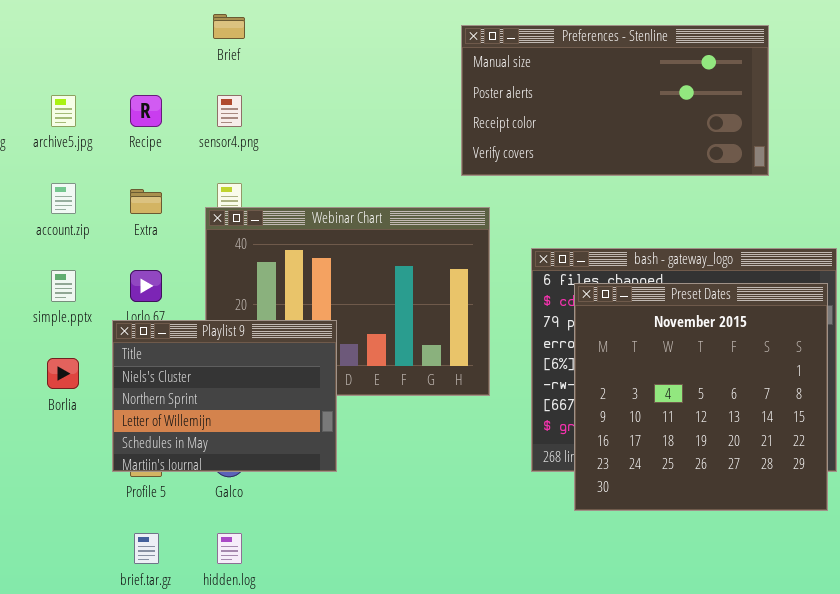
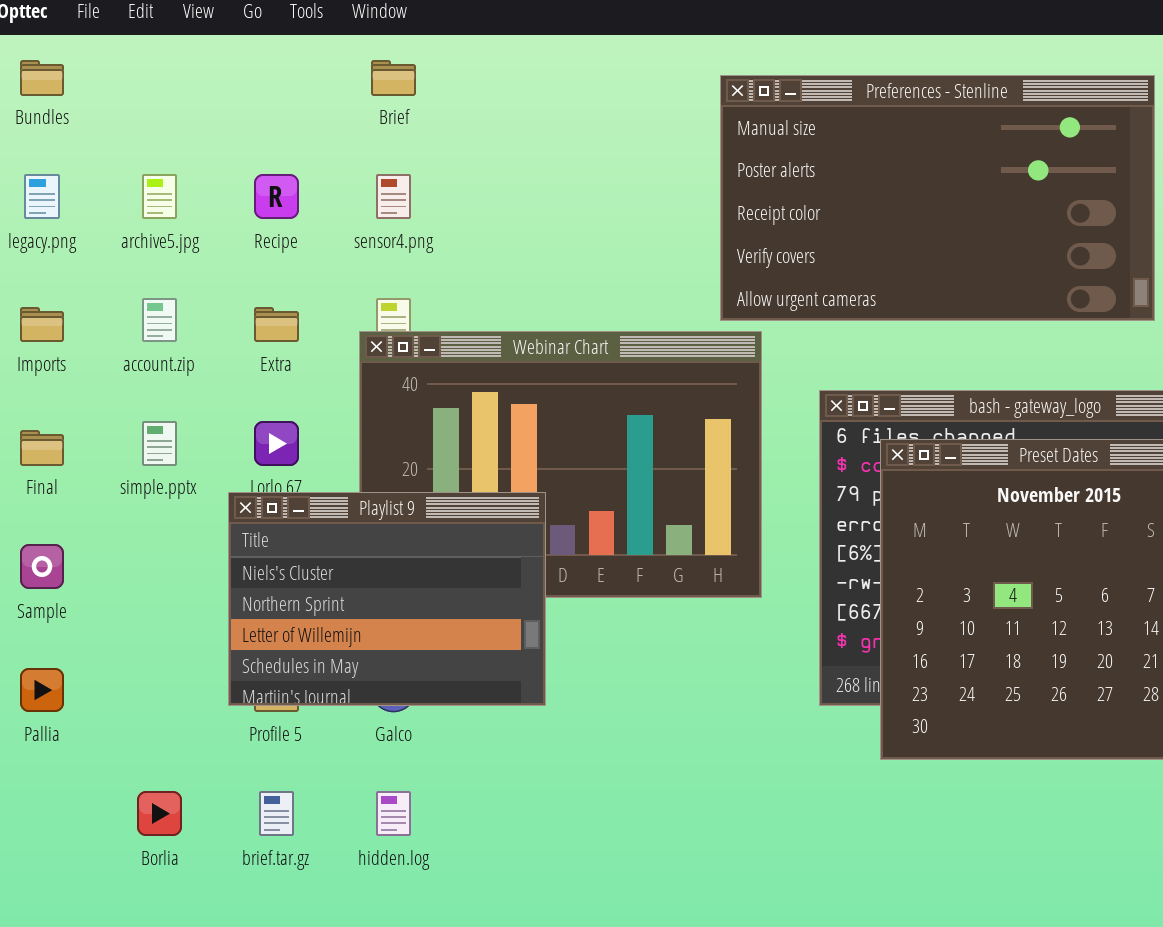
Preferences - Stenline: [461,25,769,176] -> [720,75,1155,321], resized
Borlia: [47,358,79,389] -> [137,791,182,836], moved

